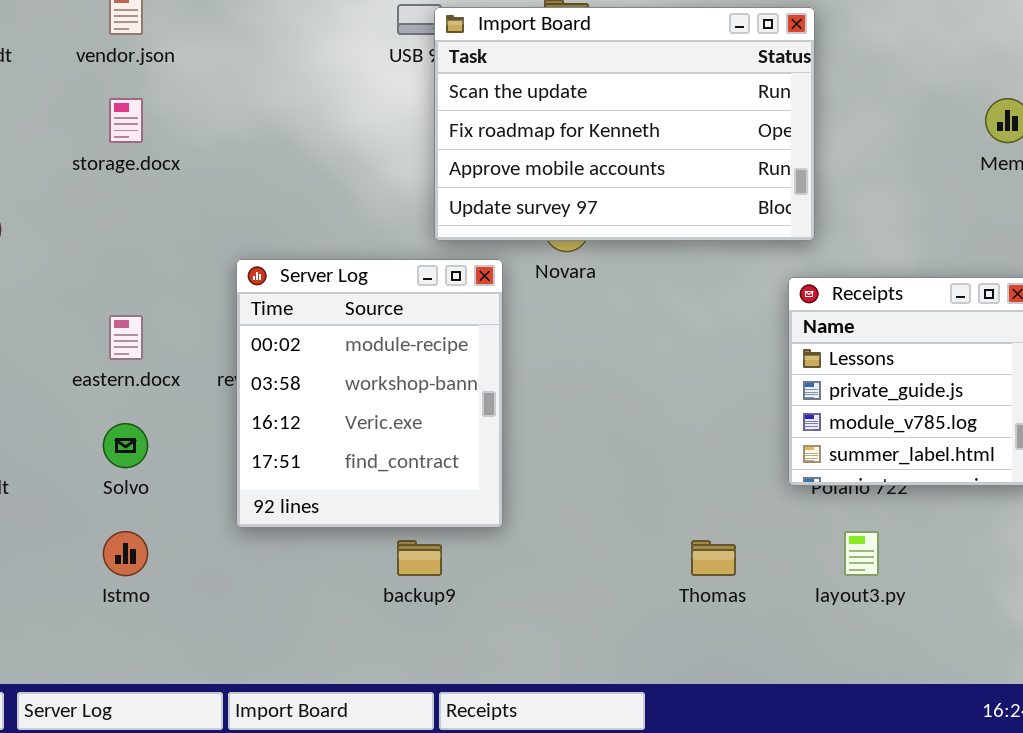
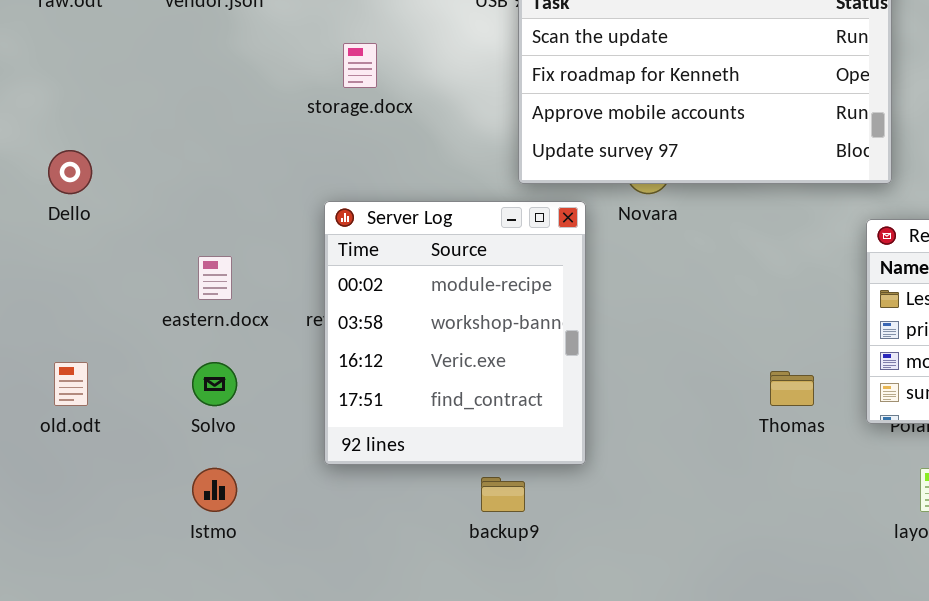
storage.docx: [109,98,143,143] -> [343,43,377,88], moved
Thomas: [691,540,736,576] -> [770,371,814,406], moved

